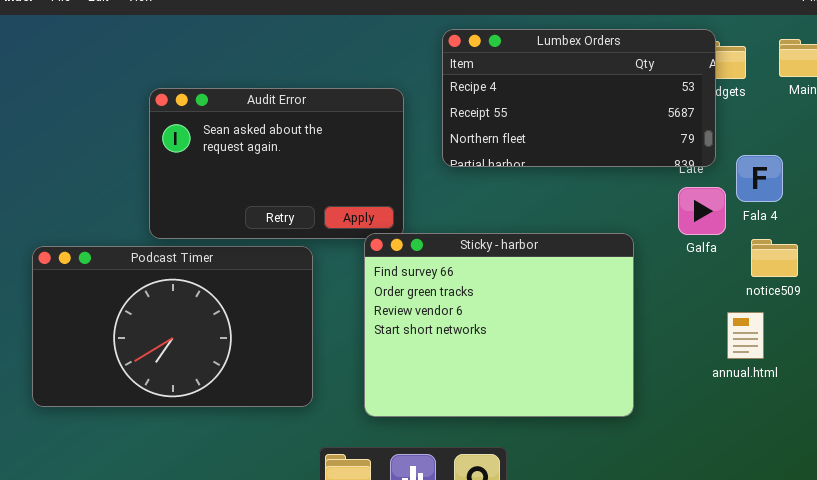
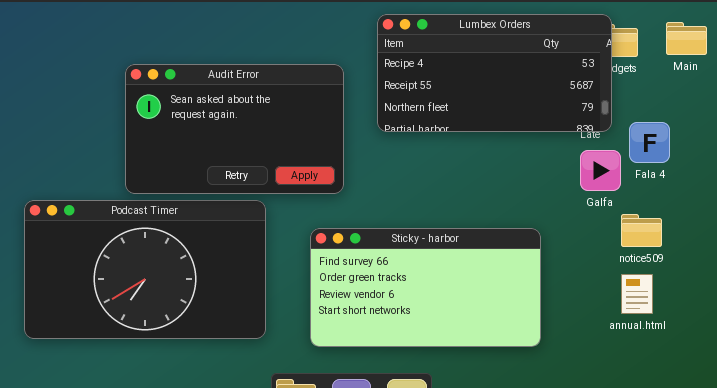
Sticky - harbor: [364,233,634,417] -> [310,228,541,347], resized
notice509: [751,239,798,277] -> [621,214,662,247], moved
annual.html: [727,312,764,359] -> [621,274,653,314], moved

